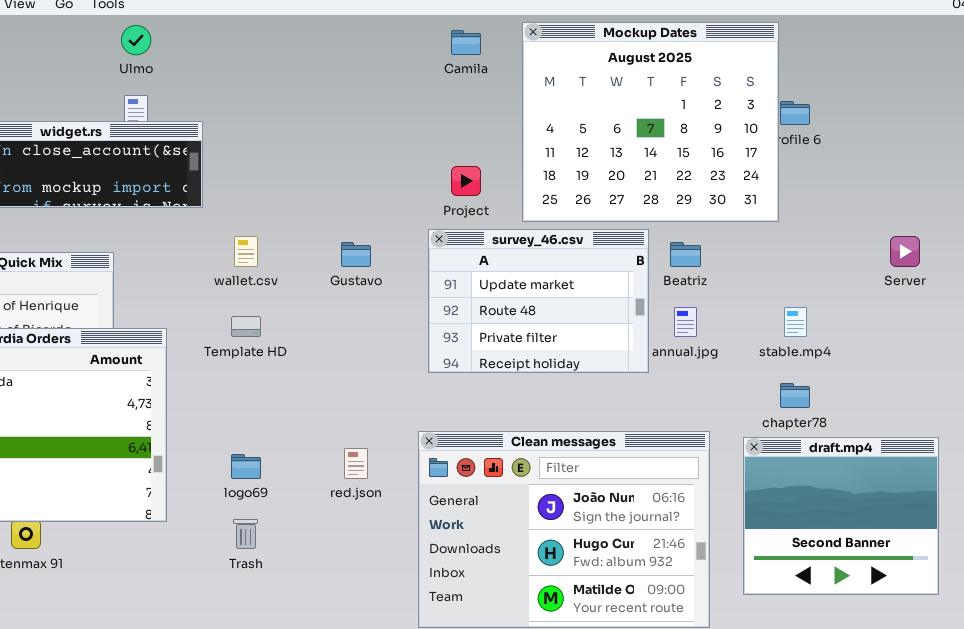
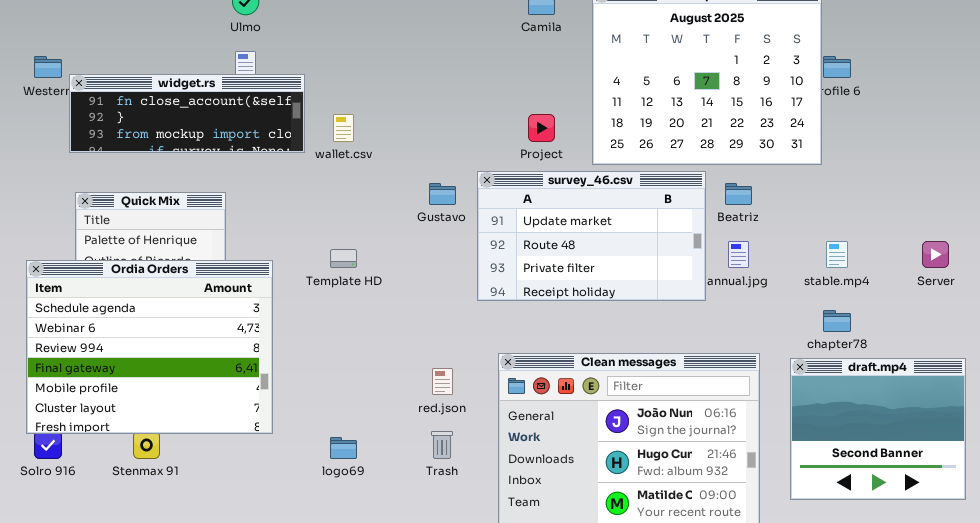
survey_46.csv: [428,229,649,373] -> [477,171,706,301], resized
wallet.csv: [234,236,258,267] -> [333,114,354,142], moved
Server: [890,236,920,267] -> [922,241,949,268], moved
logo69: [231,454,261,479] -> [330,437,357,459], moved
Trash: [233,519,258,549] -> [431,431,453,459], moved

